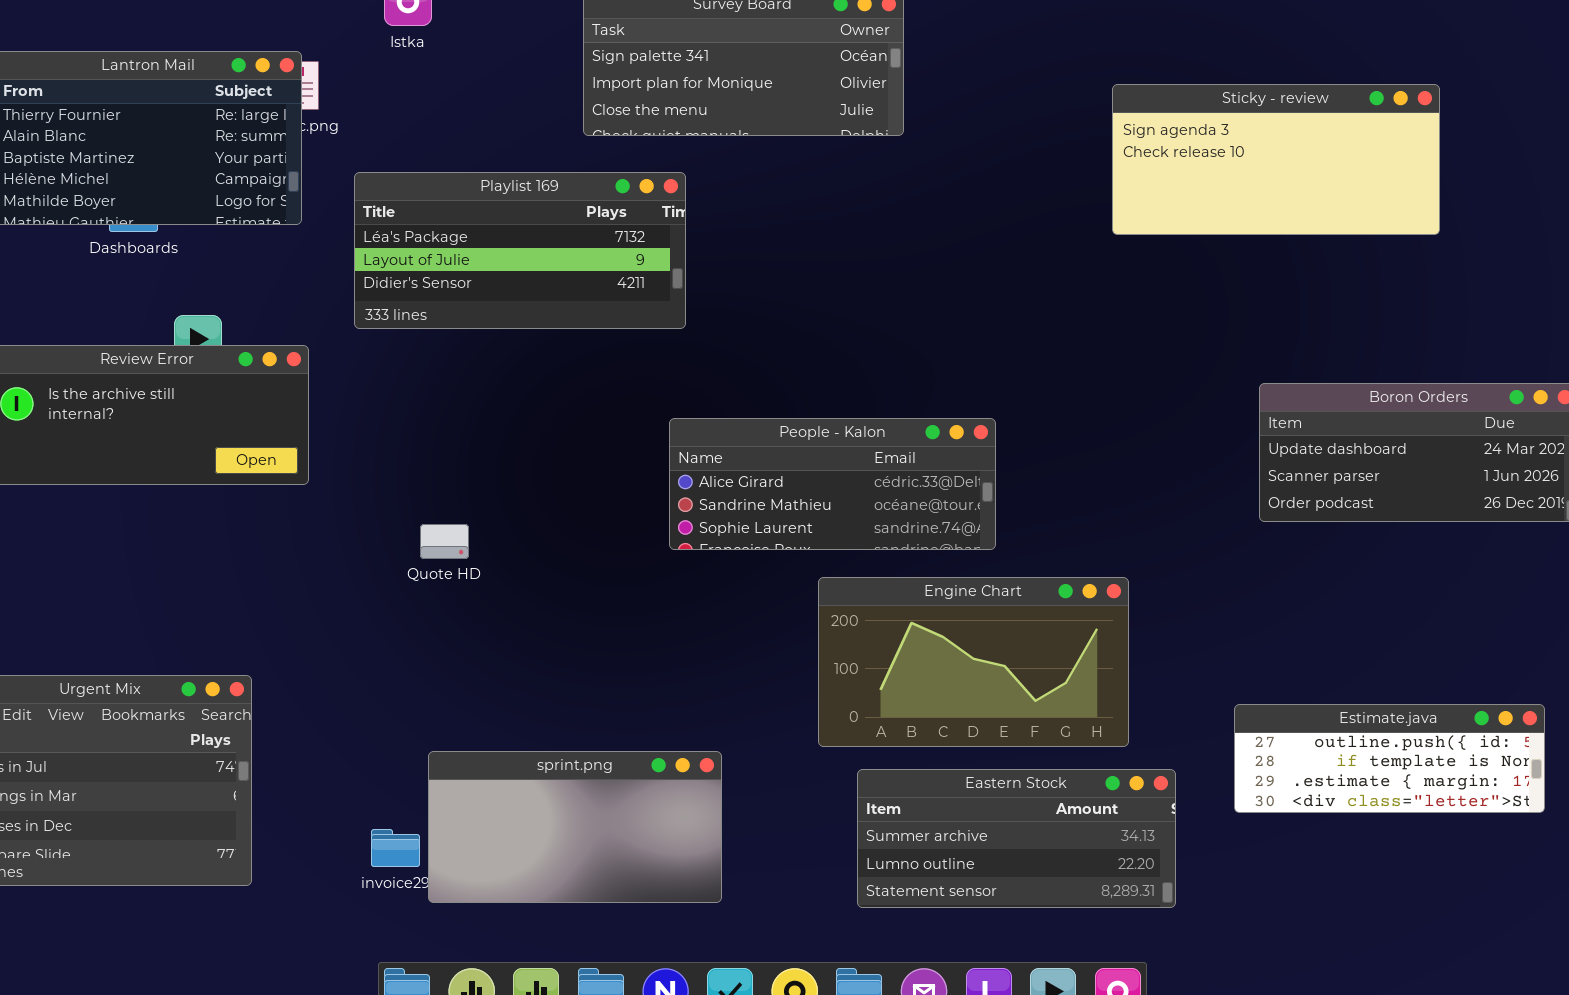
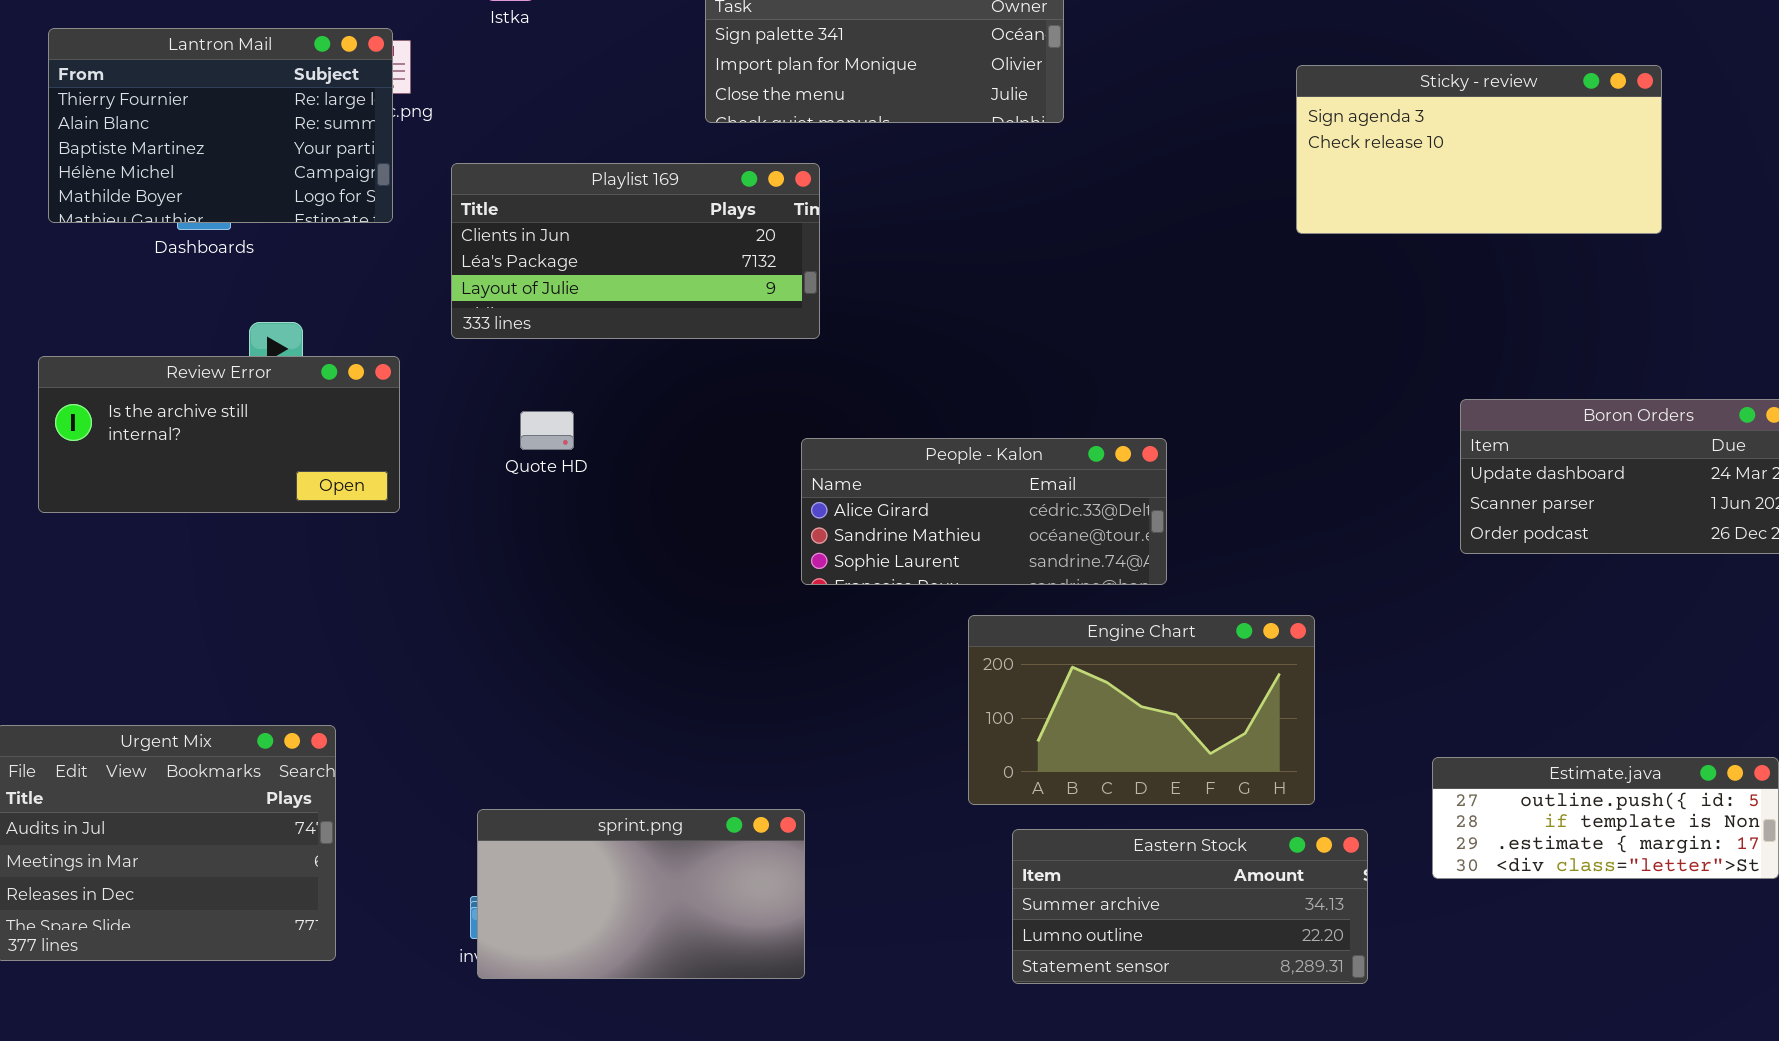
Playlist 169: [354,172,686,329] -> [451,163,820,339], scrolled up 1 row
Quote HD: [420,524,469,559] -> [520,411,574,450], moved
sprint.png: [428,751,722,903] -> [477,809,805,979], moved

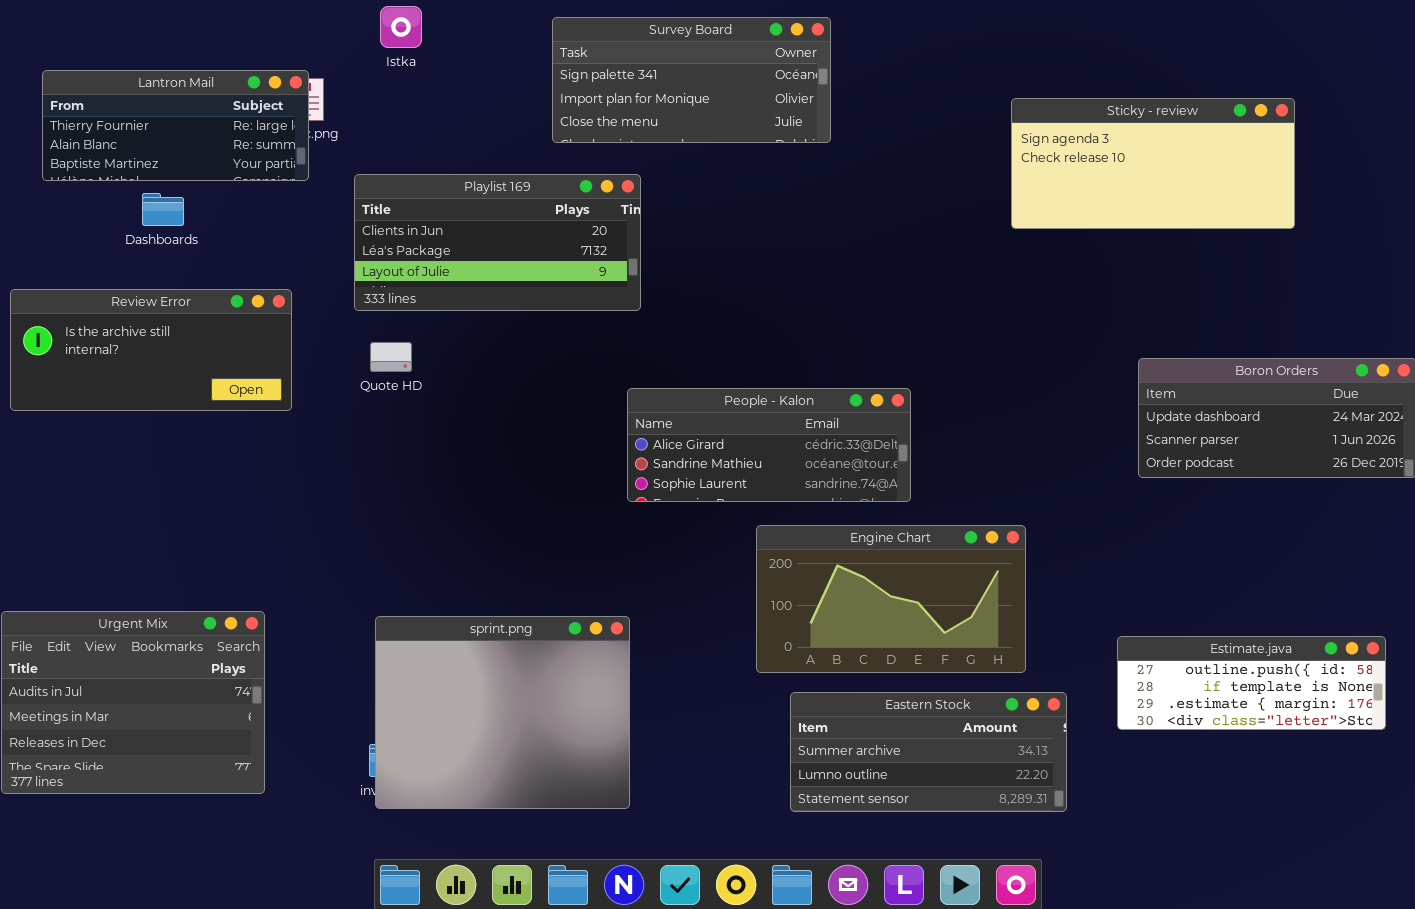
Lantron Mail: [48,28,393,223] -> [42,70,309,181], resized
Review Error: [38,356,400,513] -> [10,289,292,411], moved
Quote HD: [520,411,574,450] -> [370,342,412,372], moved
sprint.png: [477,809,805,979] -> [375,616,630,809], resized

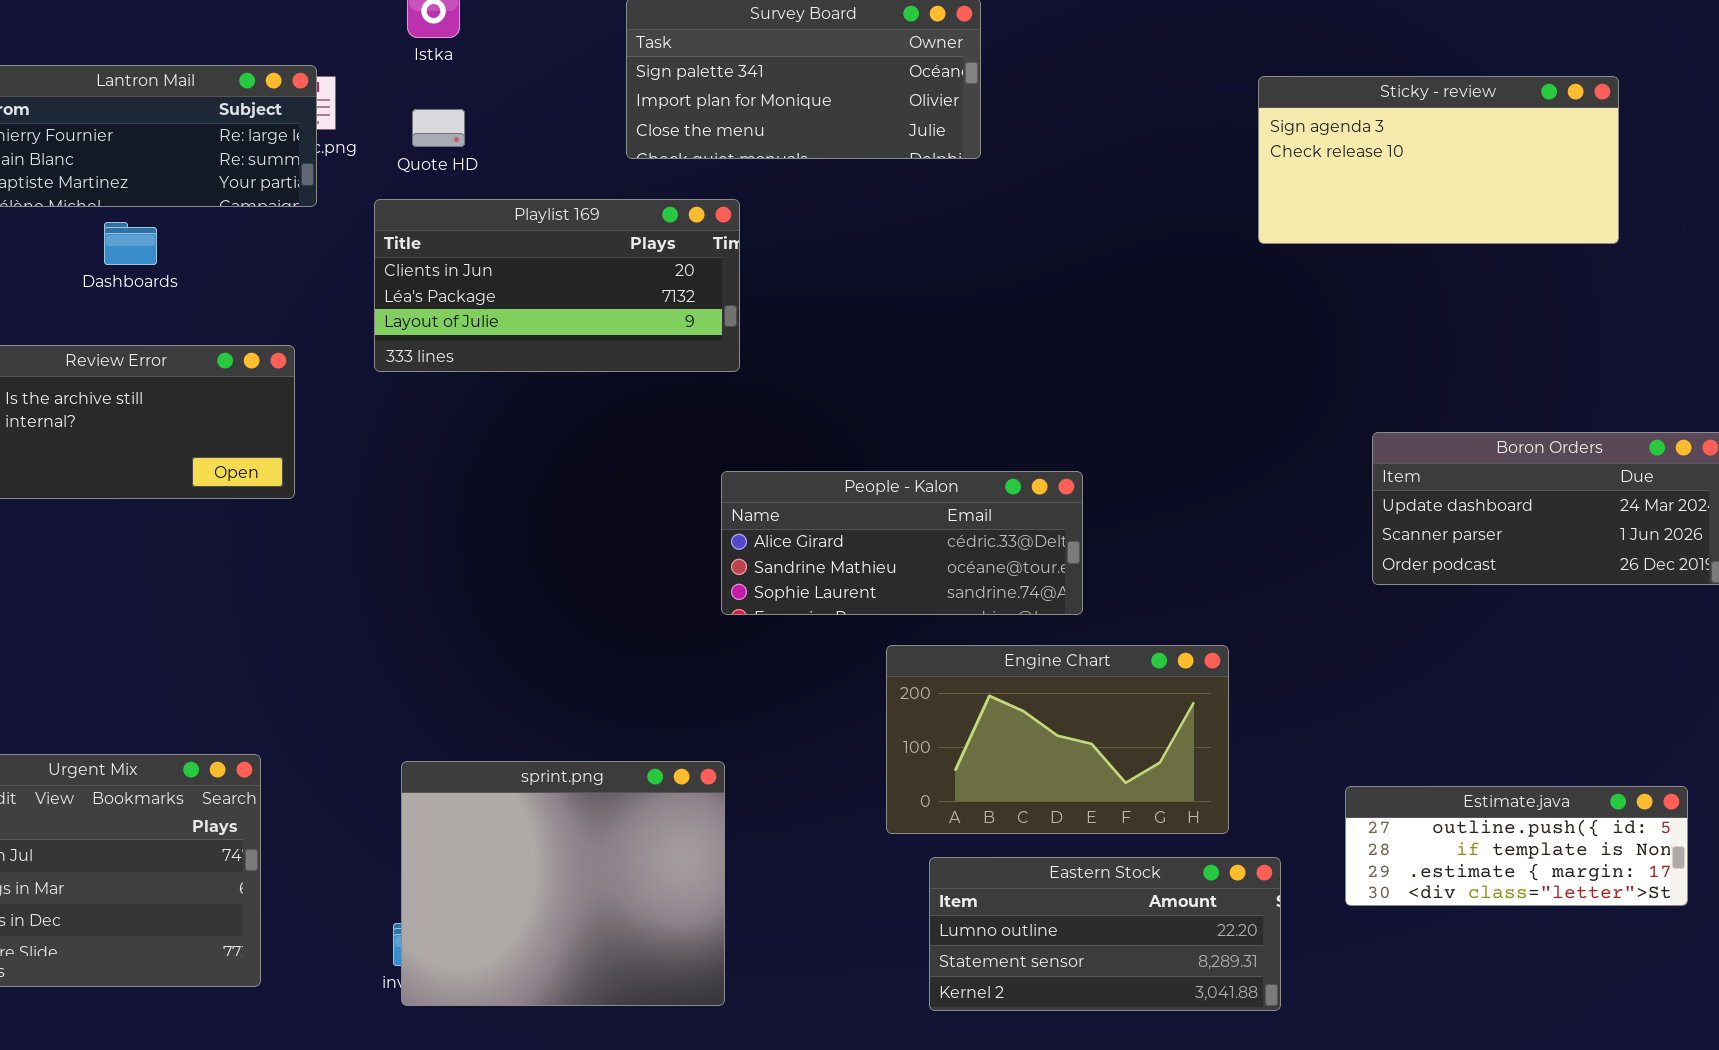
Sticky - review: [1011,98,1295,229] -> [1258,76,1619,244], moved
Quote HD: [370,342,412,372] -> [412,109,465,147], moved
Eastern Stock: [790,692,1067,812] -> [929,857,1281,1011], scrolled down 1 row

